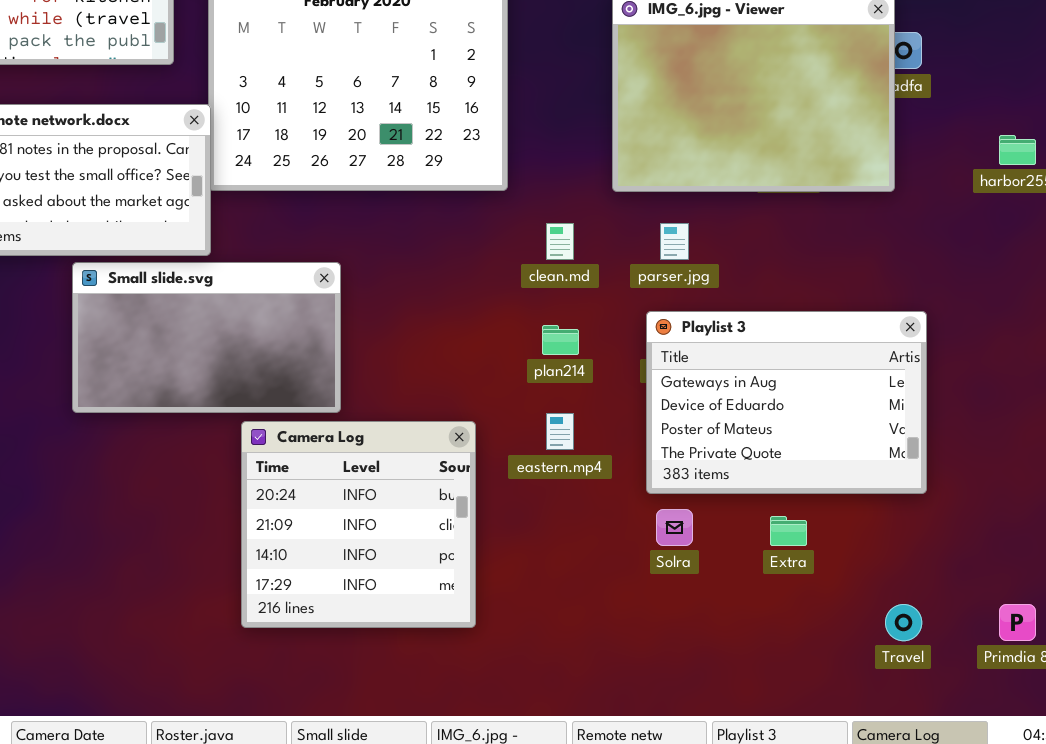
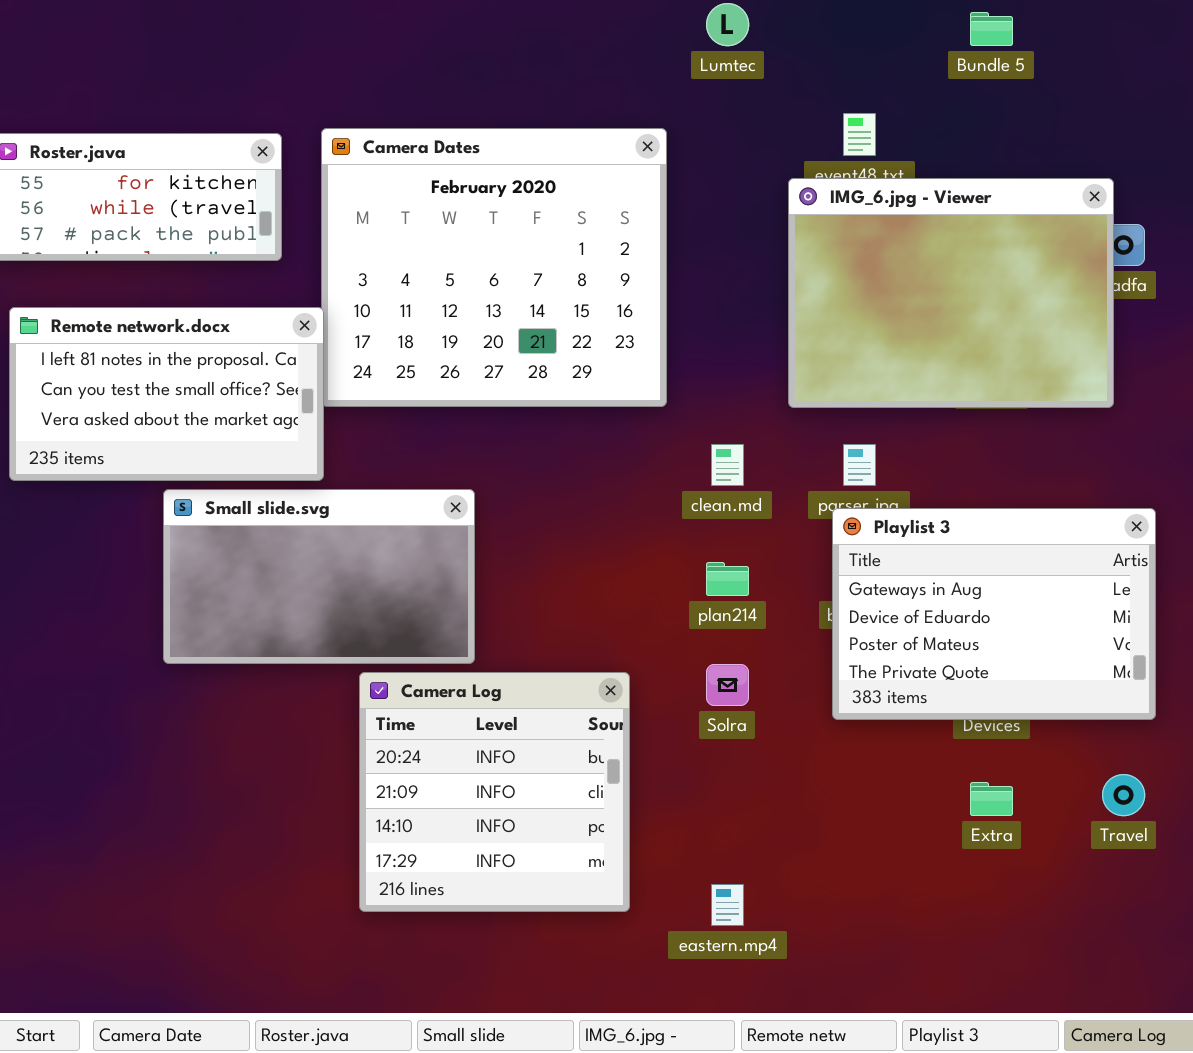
Playlist 3: [646,311,927,494] -> [832,508,1156,720], moved
eastern.mp4: [546,413,574,450] -> [711,884,744,926], moved
Solra: [656,509,693,546] -> [706,664,749,706], moved
Travel: [885,604,922,641] -> [1102,774,1145,816], moved

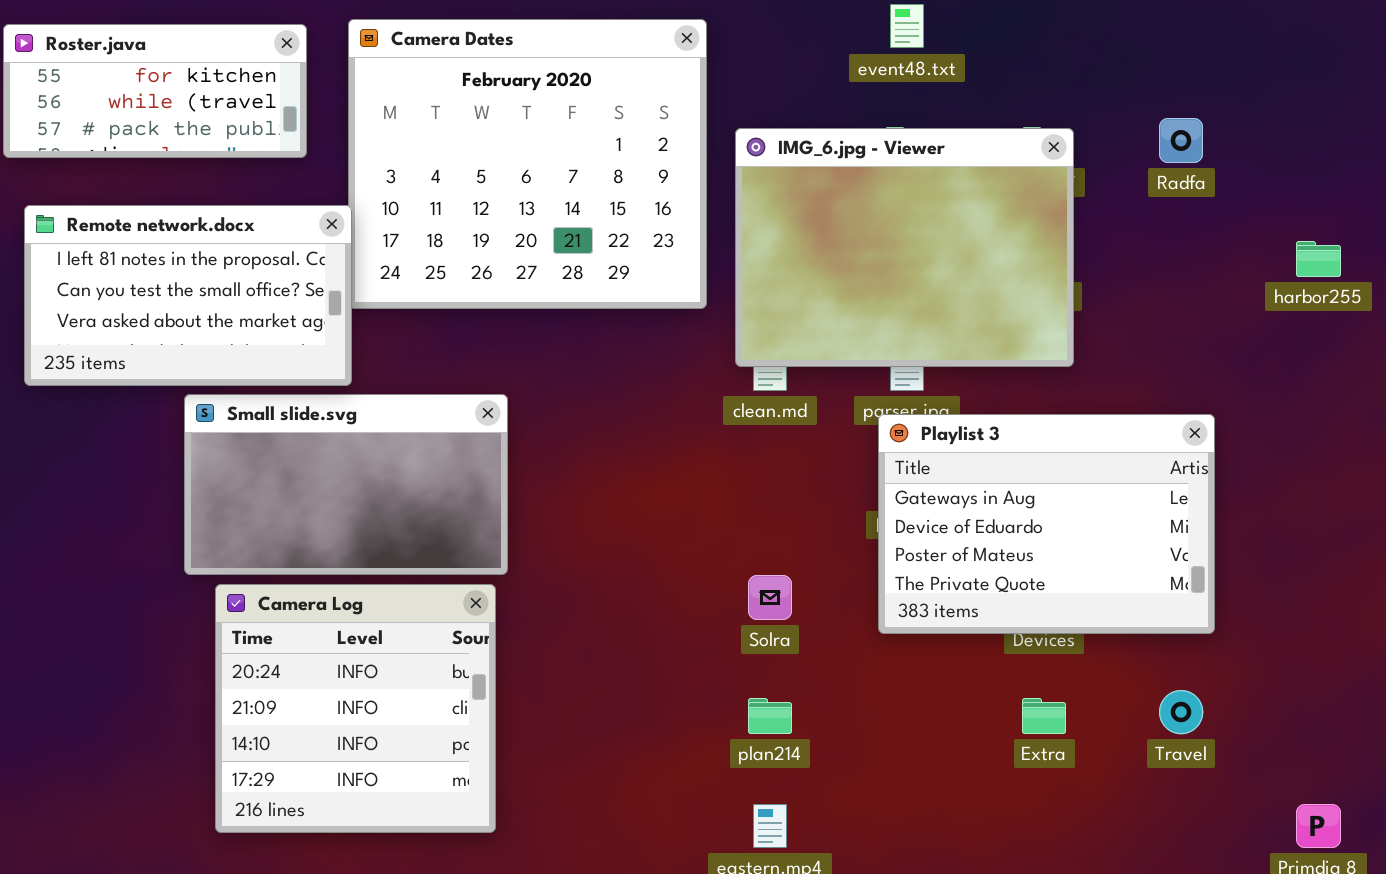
IMG_6.jpg - Viewer: [788,178,1114,408] -> [735,128,1074,367], moved
plan214: [706,562,749,596] -> [748,698,792,734], moved
Camera Log: [359,672,630,912] -> [215,584,496,833], moved

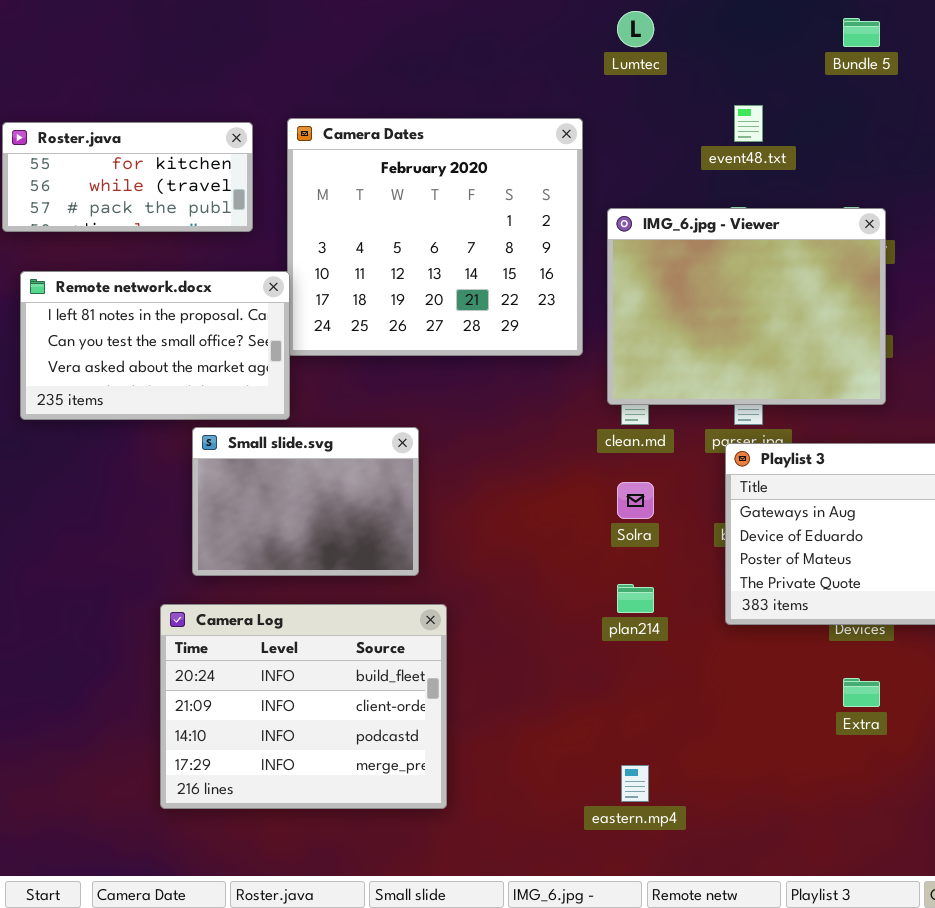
Small slide.svg: [184,394,508,575] -> [192,427,419,576], resized
Solra: [748,575,792,620] -> [617,482,654,519], moved
Camera Log: [215,584,496,833] -> [160,604,447,809], moved, resized
plan214: [748,698,792,734] -> [617,584,654,613], moved

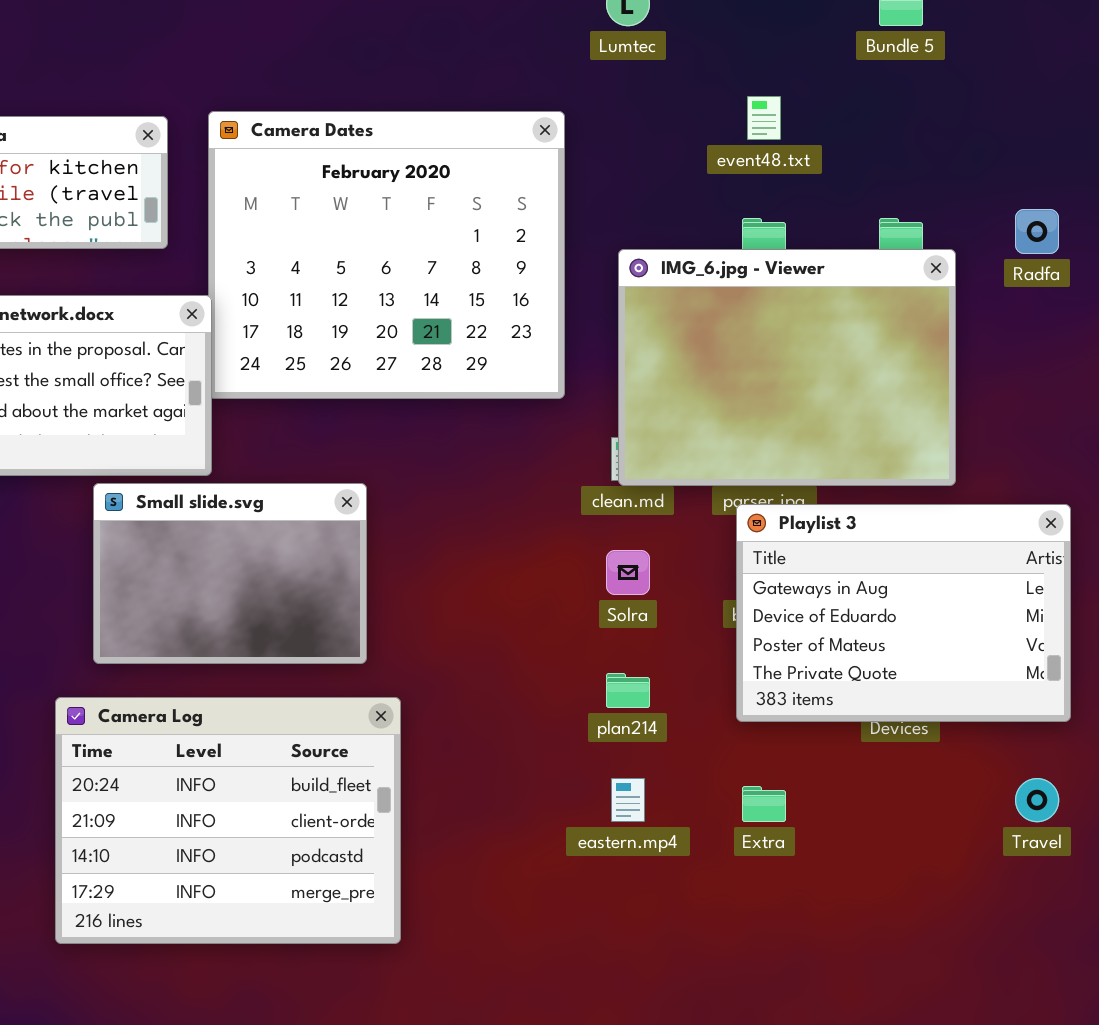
IMG_6.jpg - Viewer: [607,208,886,405] -> [618,249,956,486], moved
Extra: [843,678,880,707] -> [742,786,786,822], moved
eastern.mp4: [621,765,649,802] -> [611,778,645,822], moved

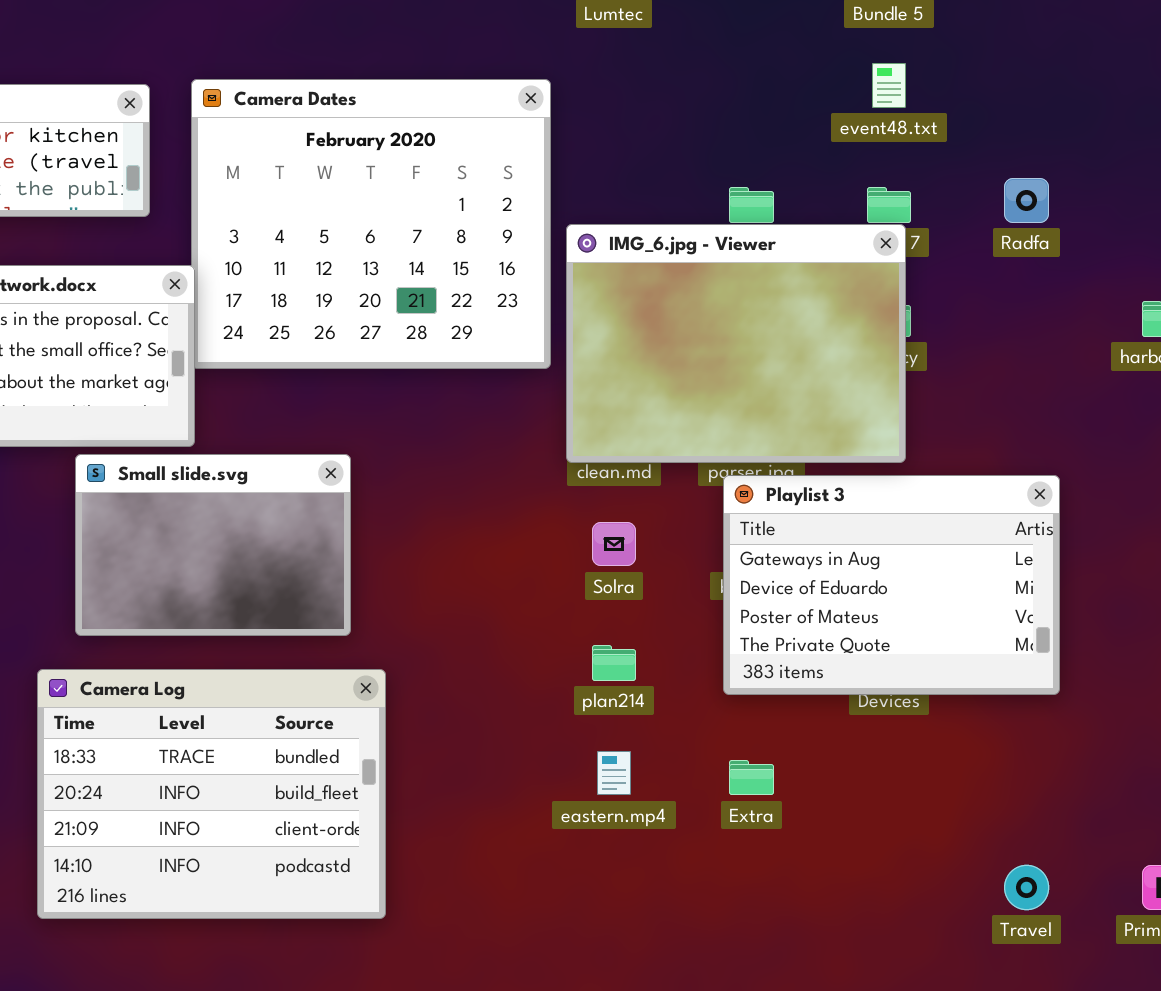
event48.txt: [747,96,781,140] -> [872,63,906,108], moved
IMG_6.jpg - Viewer: [618,249,956,486] -> [566,224,906,463], moved
Camera Log: [55,697,401,944] -> [37,669,386,919], scrolled up 1 row
Travel: [1015,778,1059,822] -> [1004,865,1049,910], moved

